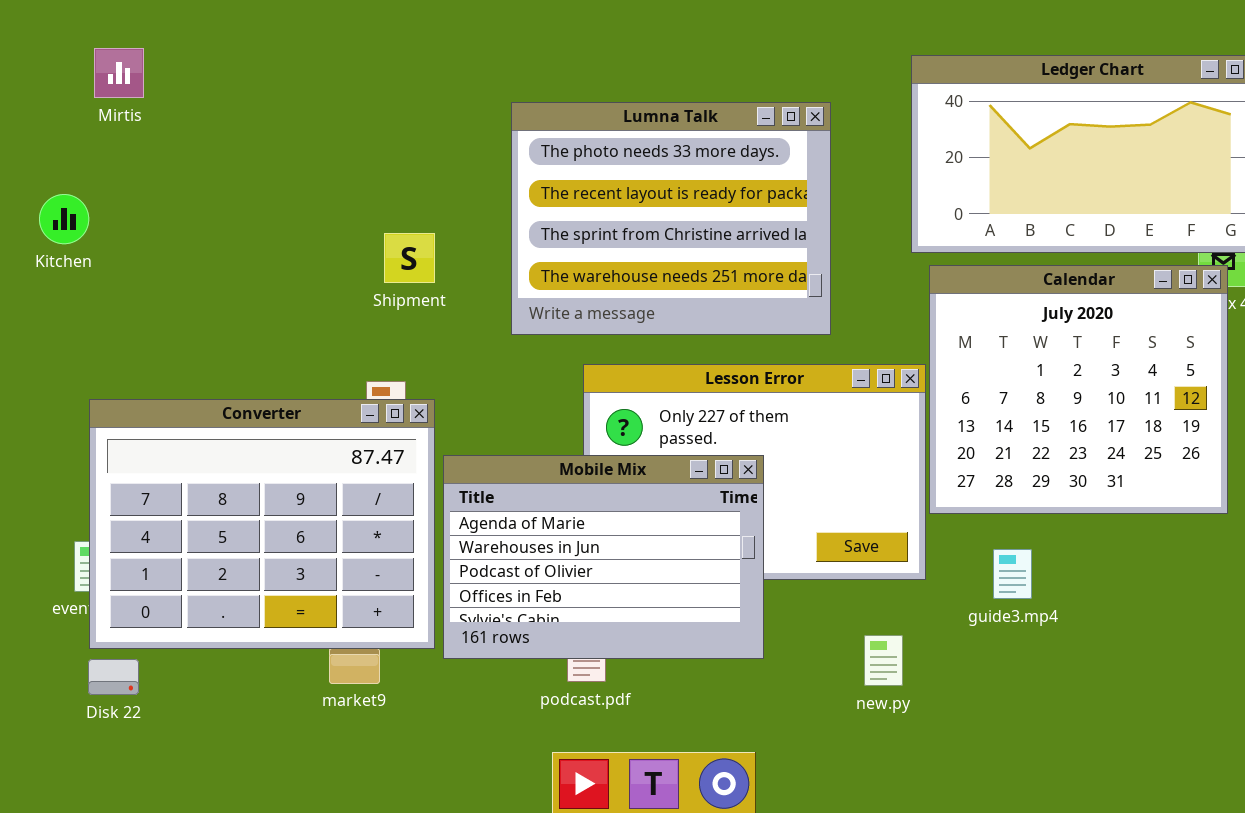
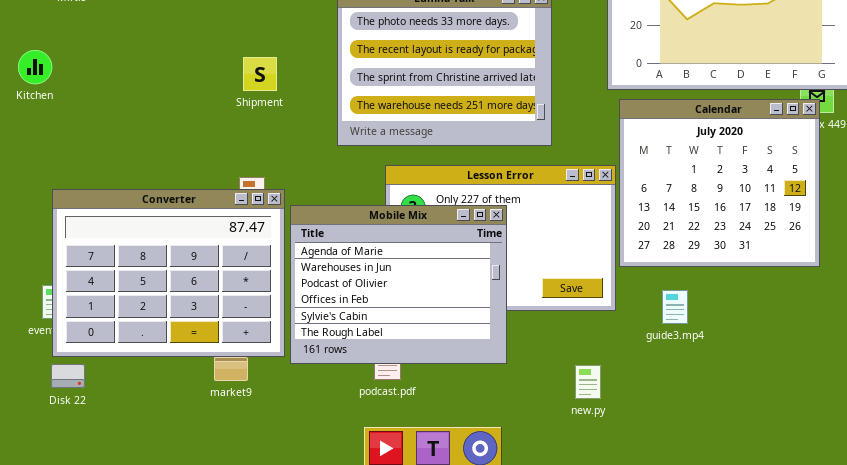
Shipment: [384,233,435,283] -> [243,57,277,91], moved
Mobile Mix: [443,455,764,659] -> [290,205,507,364], resized
new.py: [864,635,903,686] -> [575,365,601,399], moved

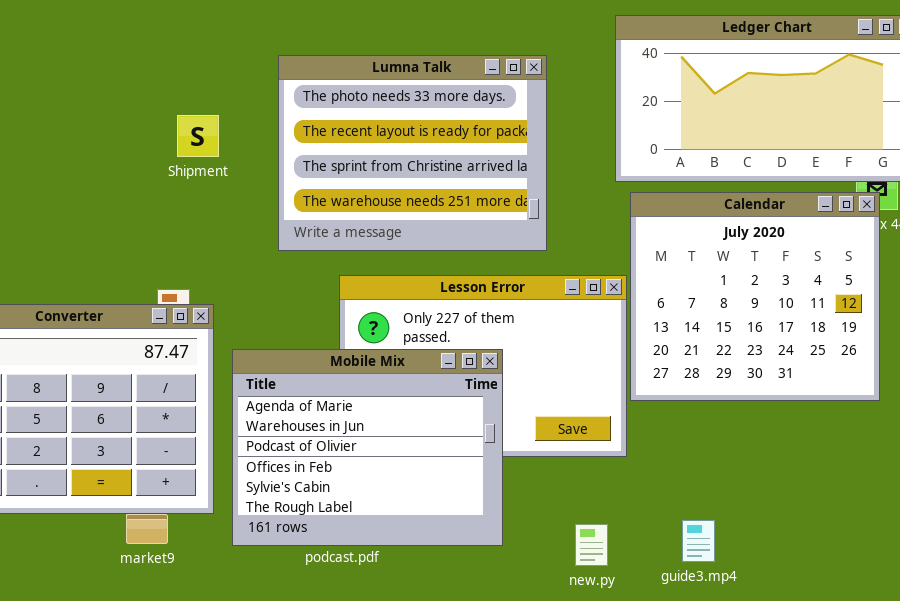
Shipment: [243,57,277,91] -> [177,115,219,157], moved
Mobile Mix: [290,205,507,364] -> [232,349,503,546], moved
guide3.mp4: [662,290,688,324] -> [682,520,715,562], moved

